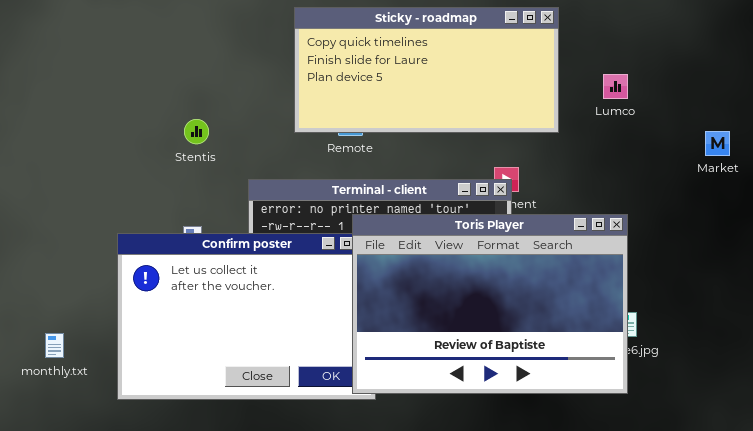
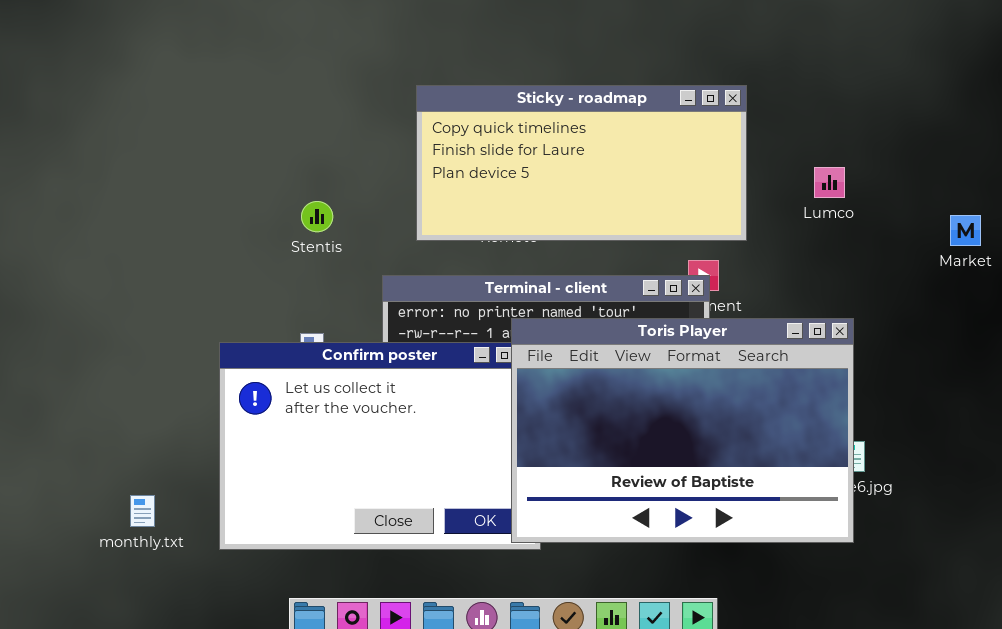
Sticky - roadmap: [294,7,559,133] -> [416,85,747,241], moved
Lumco: [603,74,628,99] -> [814,167,845,198], moved
monthly.txt: [45,333,64,358] -> [130,495,155,527], moved

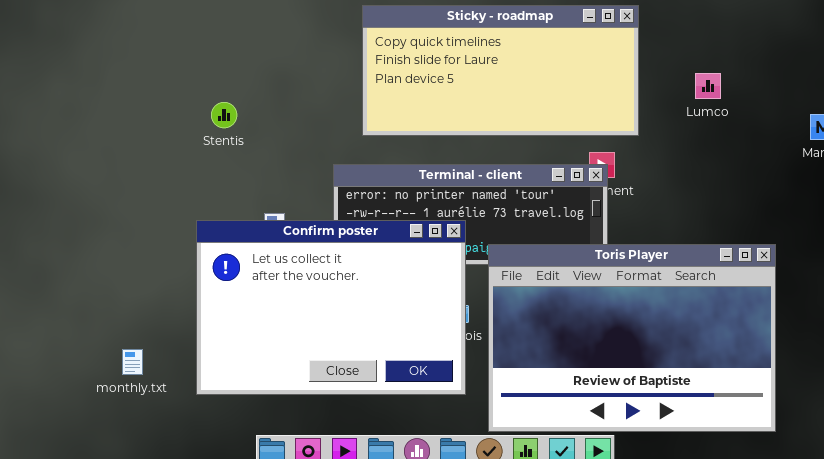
Stentis: [301,201,333,232] -> [211,102,237,128], moved
Toris Player: [511,318,854,543] -> [488,244,776,432], moved

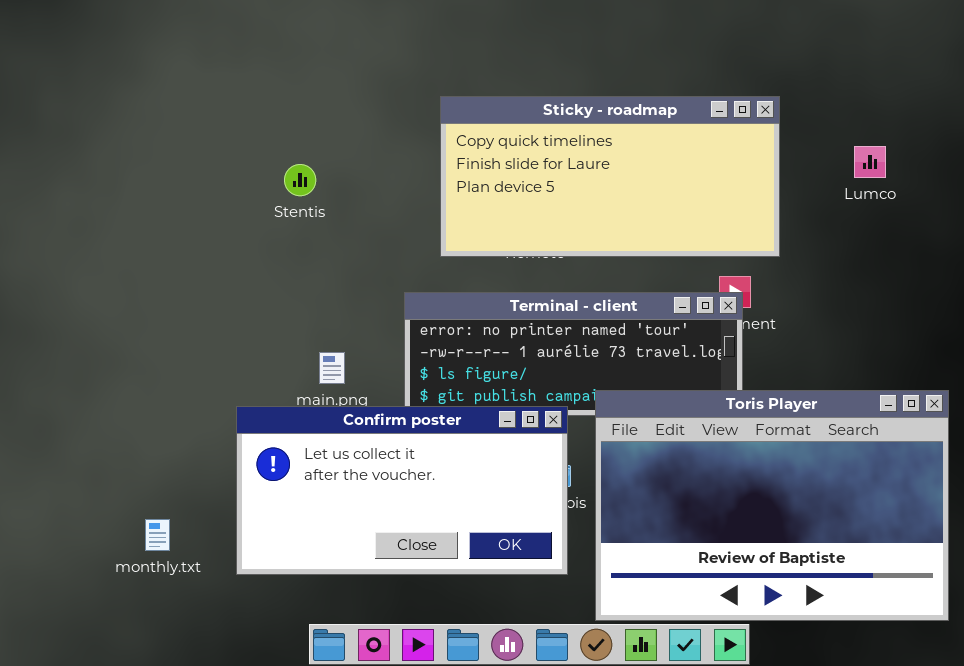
Lumco: [695,73,721,99] -> [854,146,886,178], moved
Stentis: [211,102,237,128] -> [284,164,316,196], moved
Confirm poster: [196,220,466,395] -> [236,406,568,575], resized

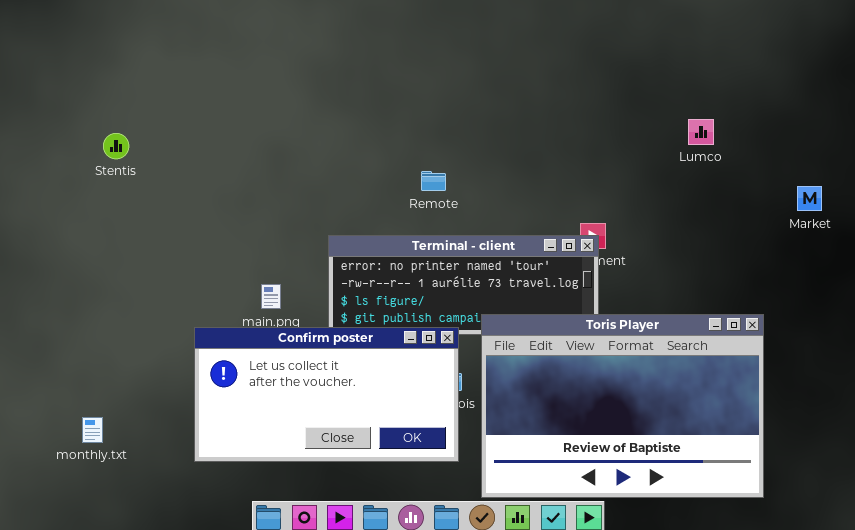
Sticky - roadmap: [440,96,780,257] -> none, closed
Stentis: [284,164,316,196] -> [103,133,129,159], moved
monthly.txt: [145,519,170,551] -> [82,417,103,443], moved

